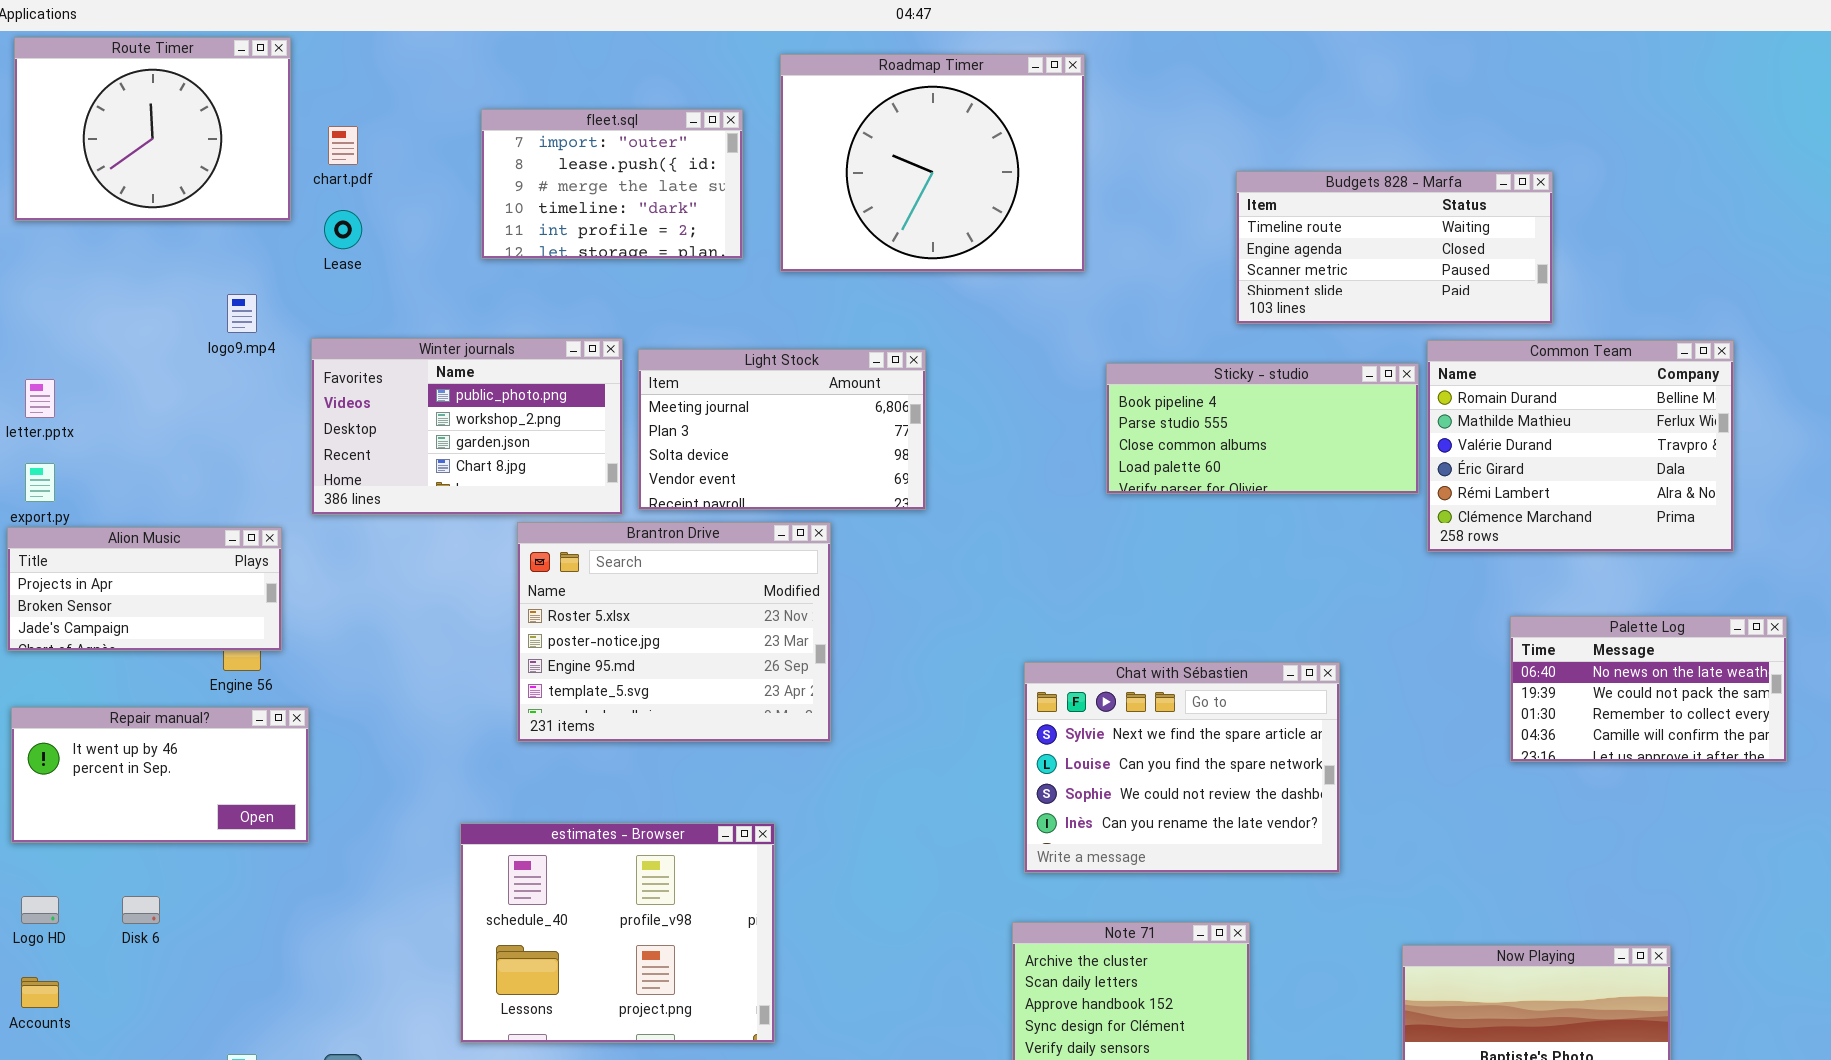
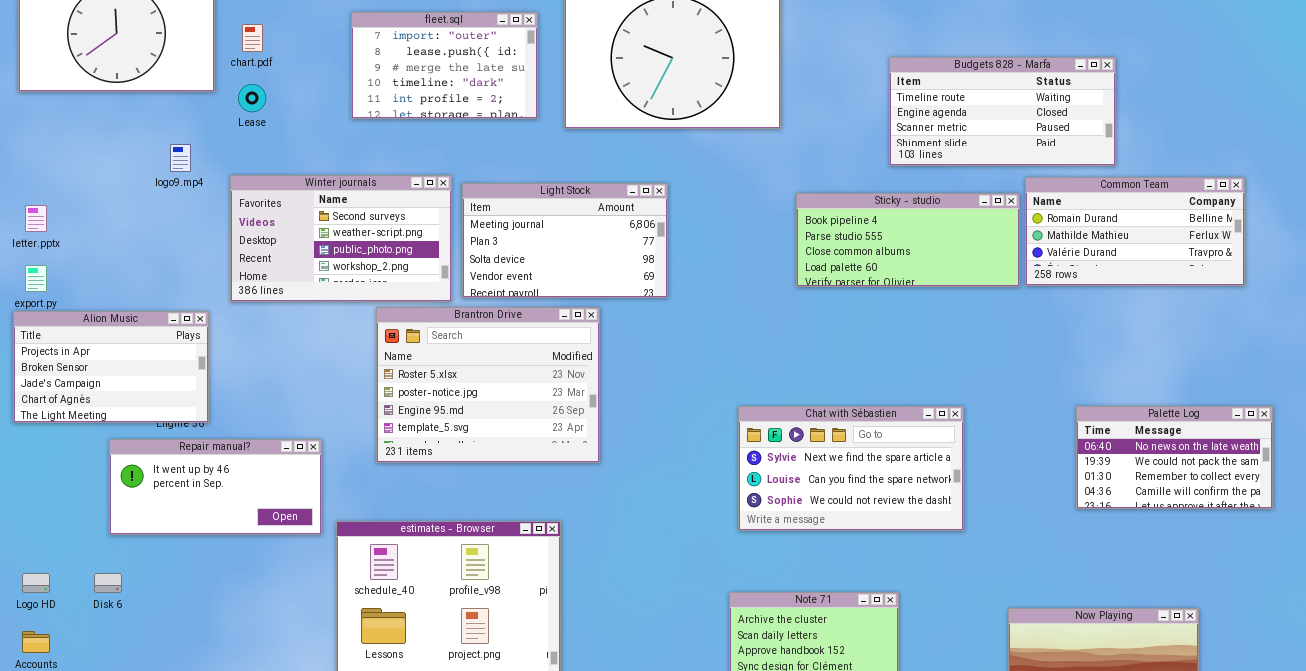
Winter journals: [311,338,623,515] -> [230,175,452,302], scrolled up 2 rows
Common Team: [1427,340,1734,552] -> [1025,177,1245,286], resized
Alion Music: [7,527,282,651] -> [13,311,209,423], resized
Palette Log: [1510,616,1787,762] -> [1076,406,1273,509], moved
Chat with Sébastien: [1024,662,1340,873] -> [738,406,964,531], resized
Repair manual?: [11,707,309,843] -> [109,439,322,535], moved

